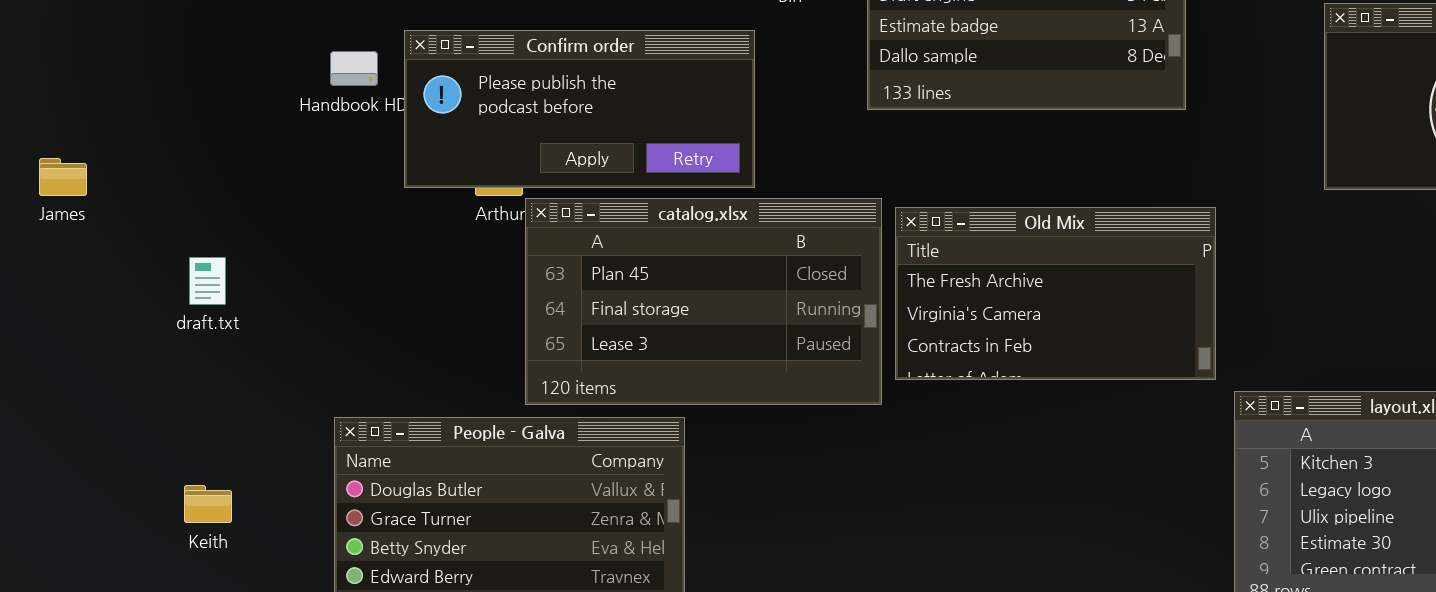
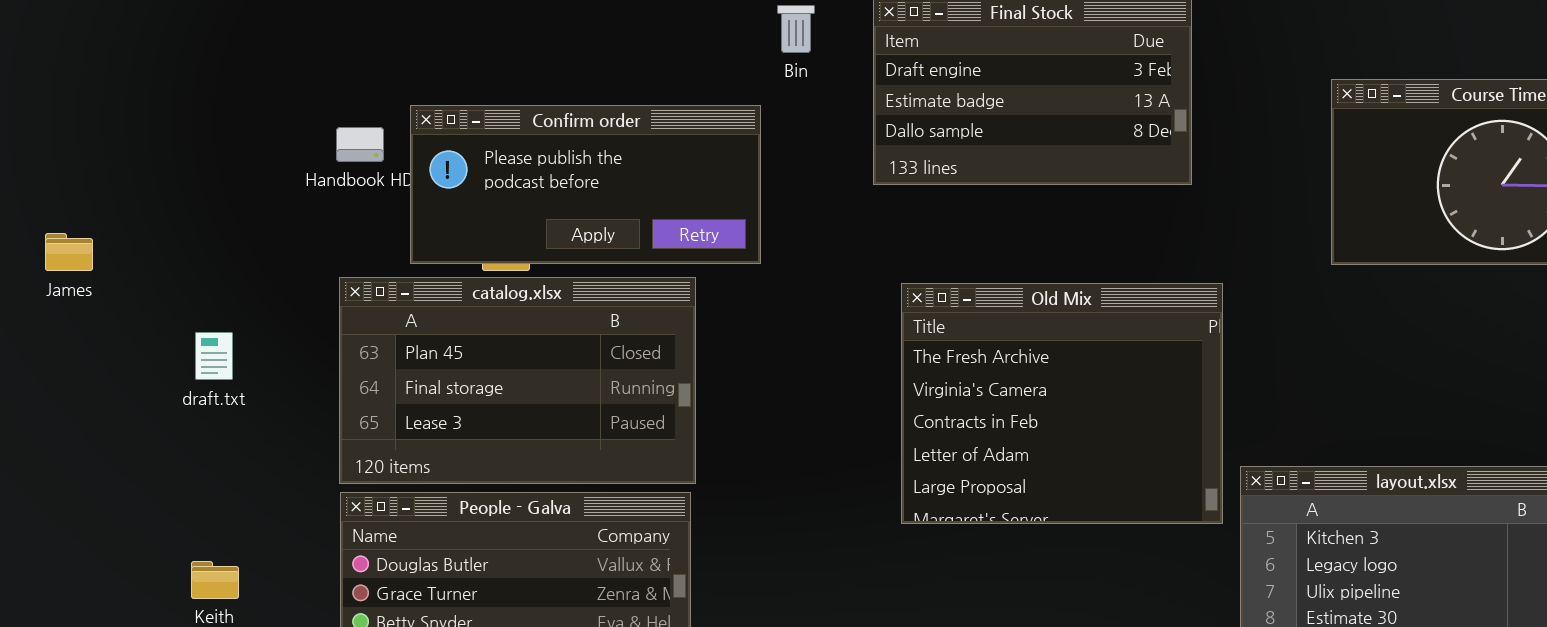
catalog.xlsx: [525,198,882,405] -> [339,277,696,484], moved
Old Mix: [895,207,1216,380] -> [901,283,1223,524], resized

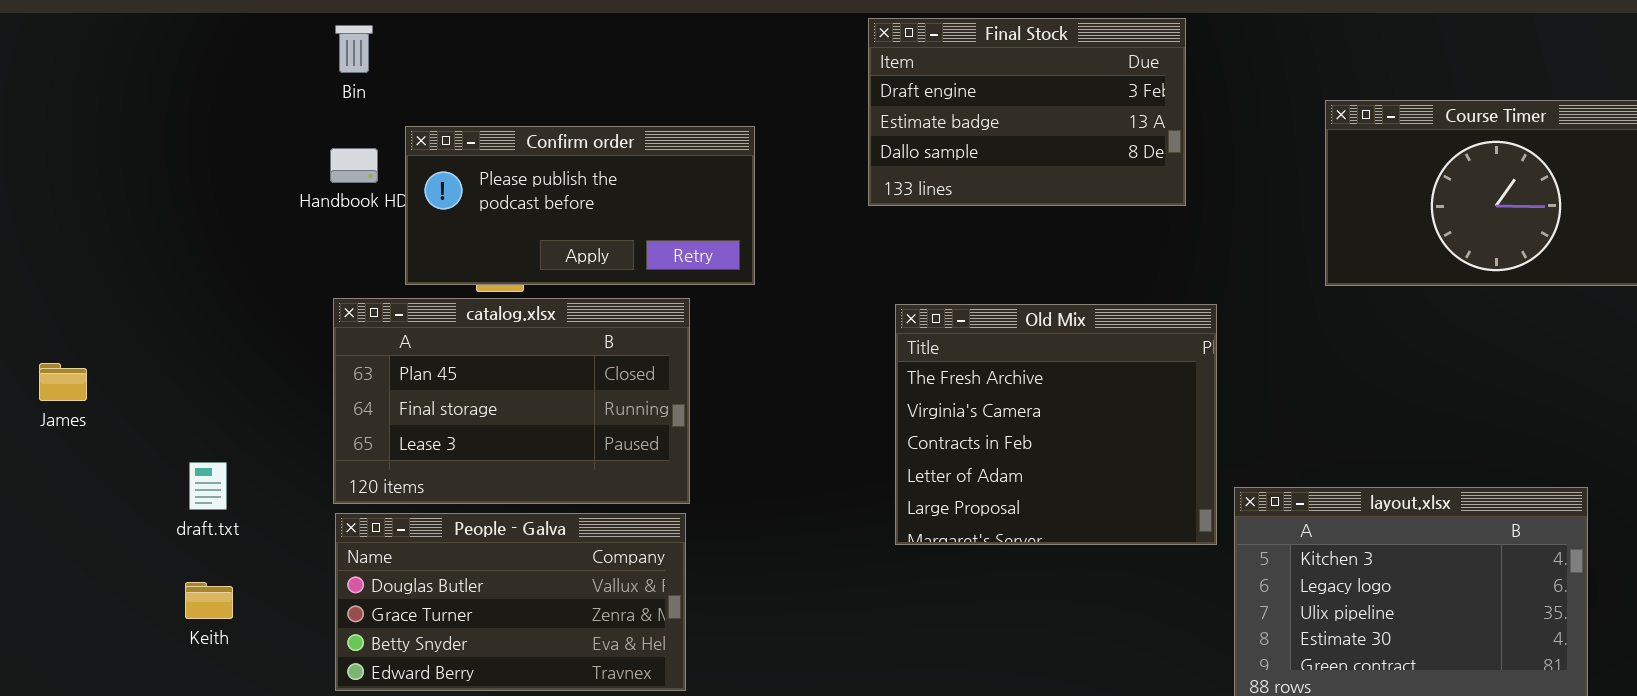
Bin: [777,5,815,53] -> [335,25,373,73], moved
James: [45,233,93,271] -> [39,363,87,401], moved
draft.txt: [195,332,233,380] -> [189,462,227,510], moved

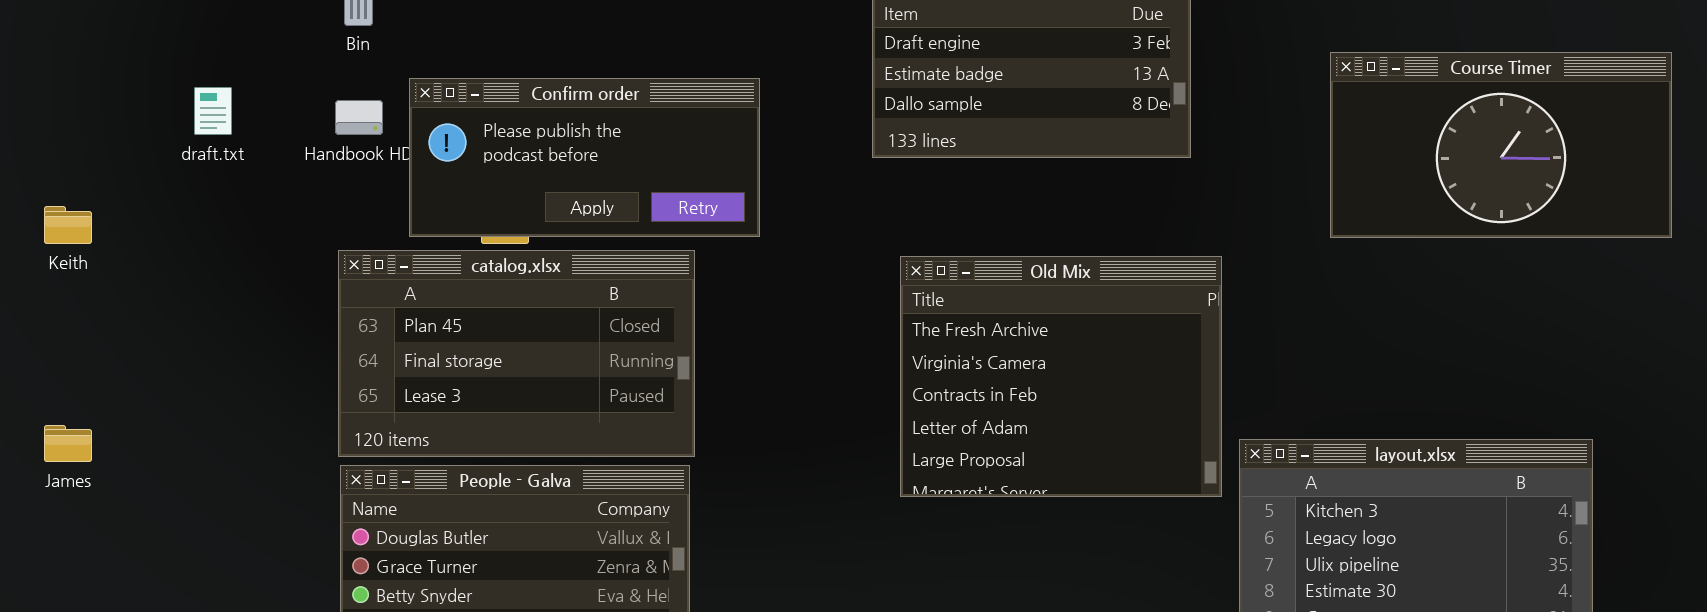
James: [39,363,87,401] -> [44,425,92,462], moved
draft.txt: [189,462,227,510] -> [194,87,232,135], moved
Keith: [185,582,233,619] -> [44,206,92,244], moved

